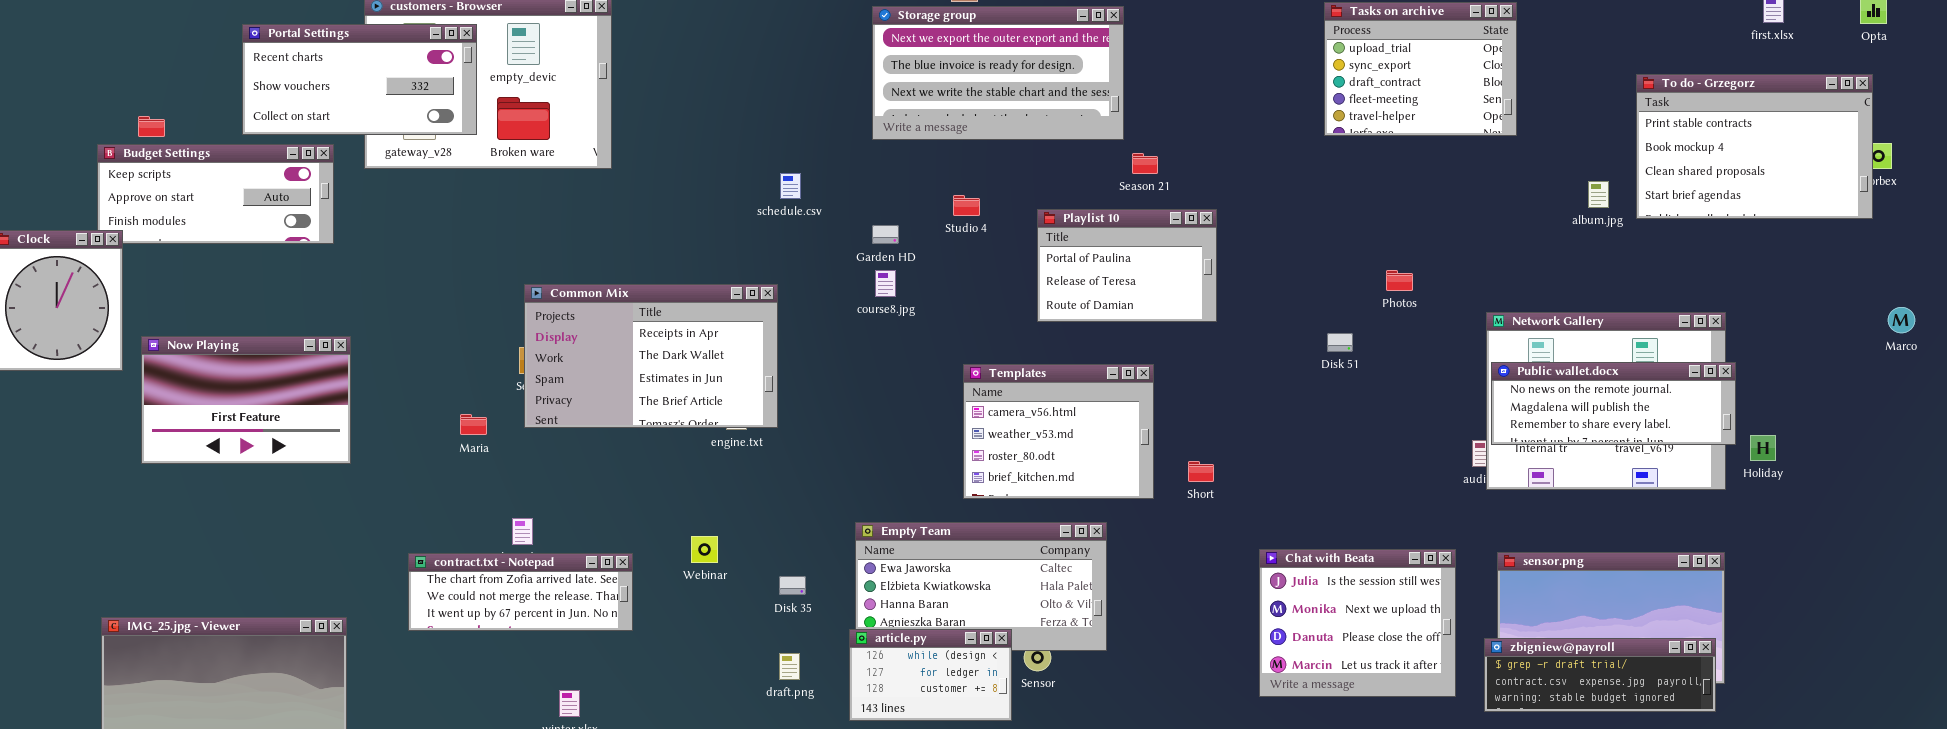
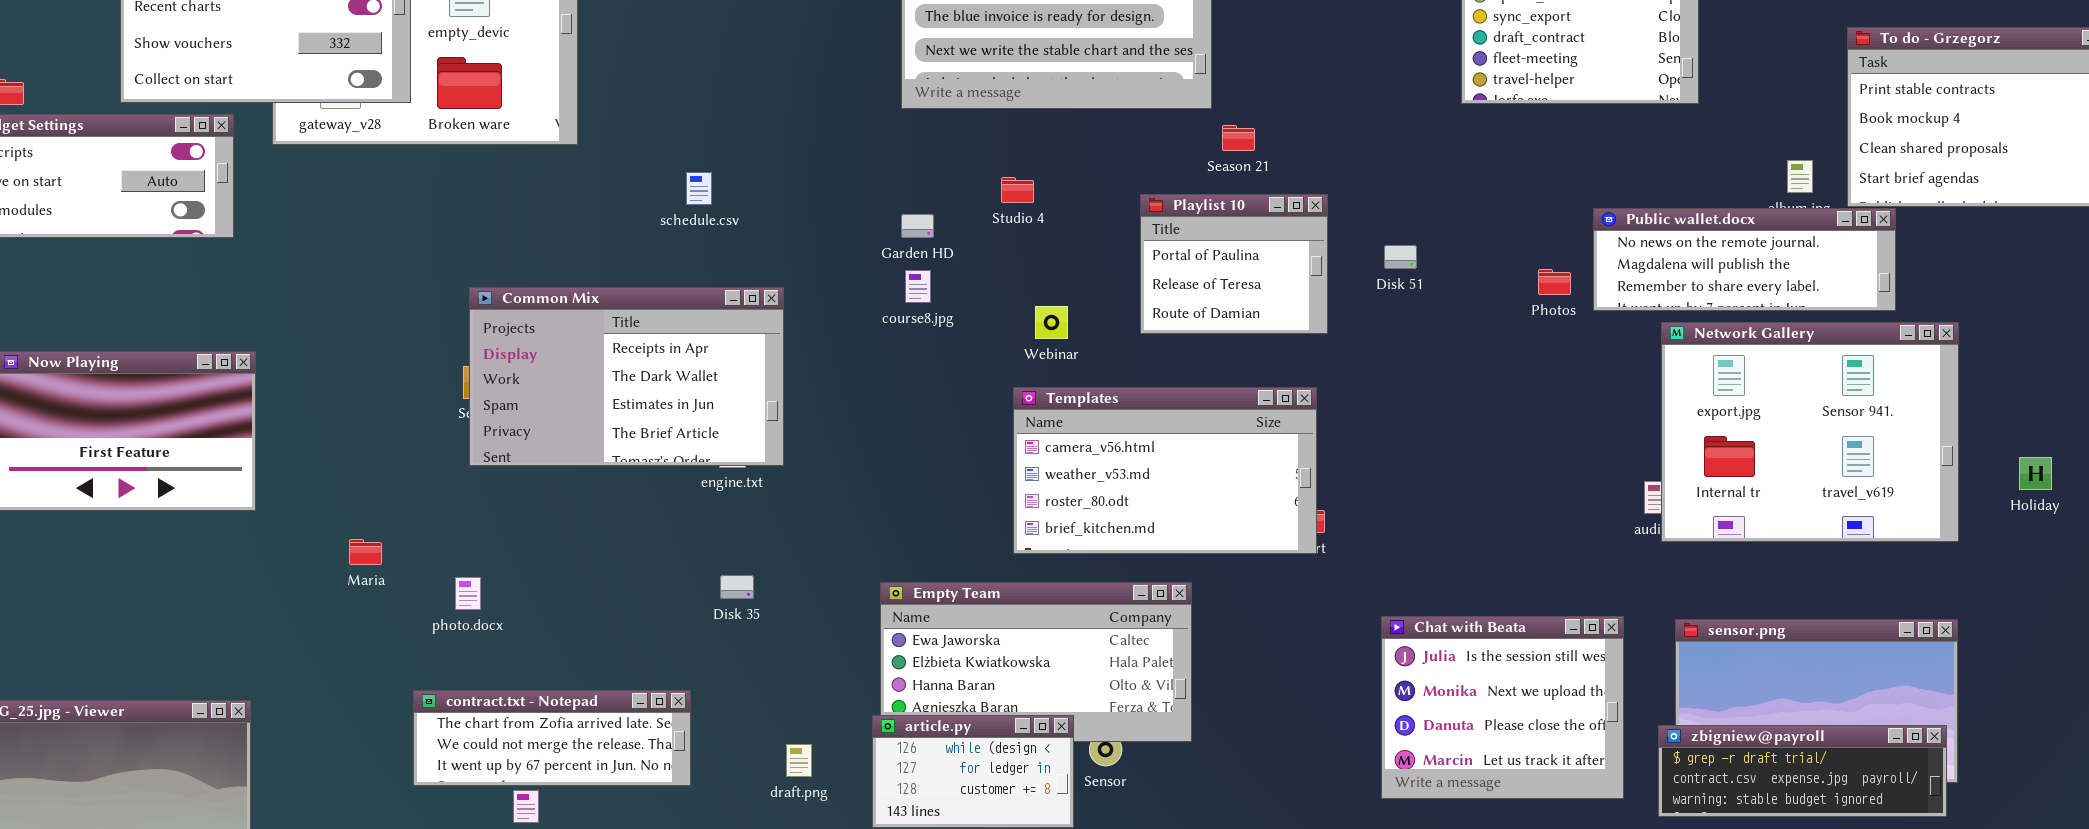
schedule.csv: [780,173,801,199] -> [686,172,712,205], moved
Playlist 10: [1037,209,1217,322] -> [1140,194,1328,334], resized
Disk 51: [1327,333,1353,352] -> [1384,245,1417,269], moved
Public wallet.docx: [1491,362,1736,445] -> [1593,208,1896,311], moved
Templates: [963,364,1154,499] -> [1013,387,1317,554], resized
Maria: [460,414,487,435] -> [349,539,382,565], moved
Holiday: [1750,435,1776,461] -> [2019,457,2052,490], moved
Webinar: [691,536,718,563] -> [1035,306,1068,339], moved
contract.txt - Notepad: [408,553,633,631] -> [413,690,691,786], moved
Disk 35: [779,576,806,595] -> [720,575,754,599], moved

